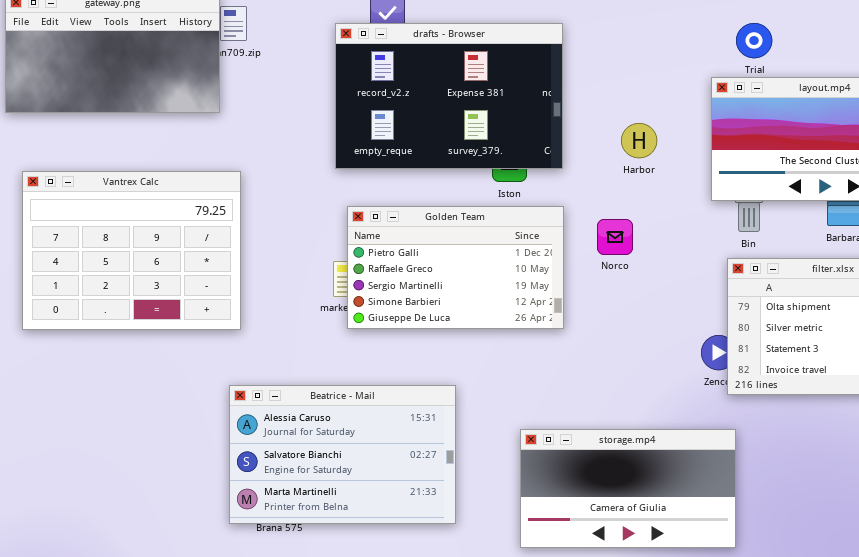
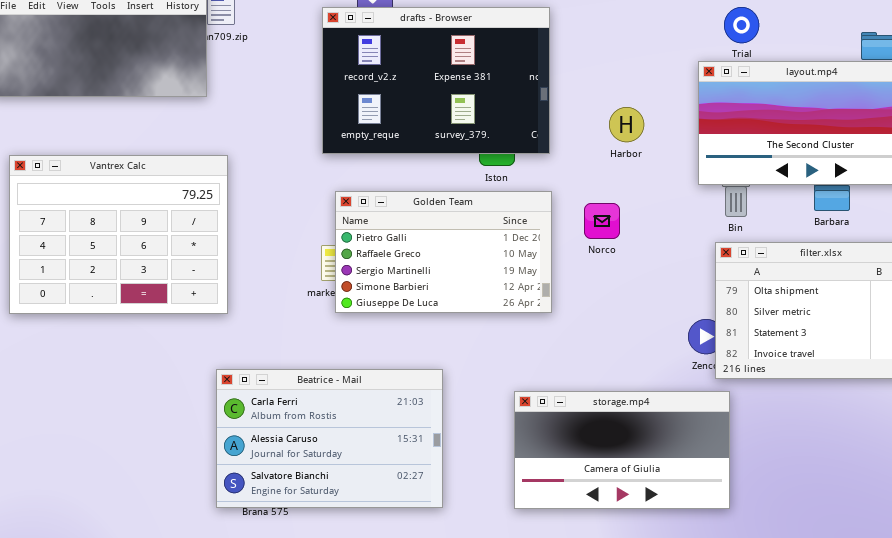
Beatrice - Mail: [229,385,456,524] -> [216,369,443,508], scrolled up 1 row
storage.mp4: [520,429,736,548] -> [514,391,730,509], moved

